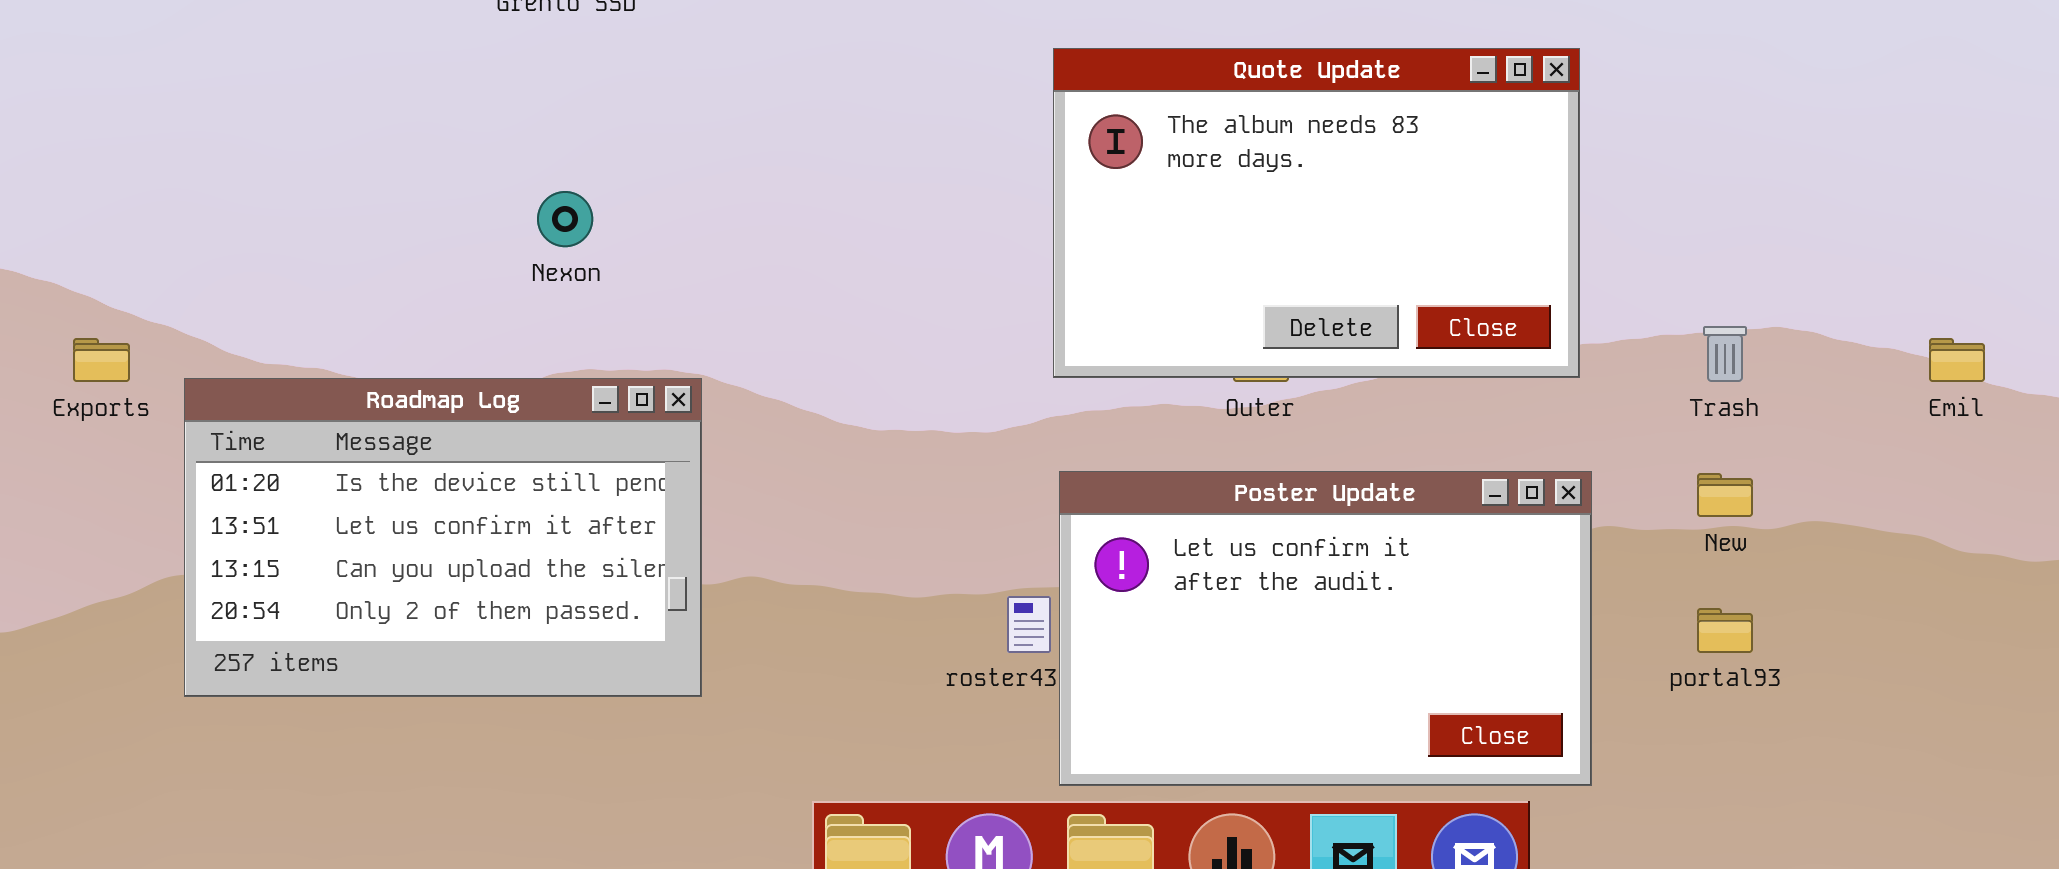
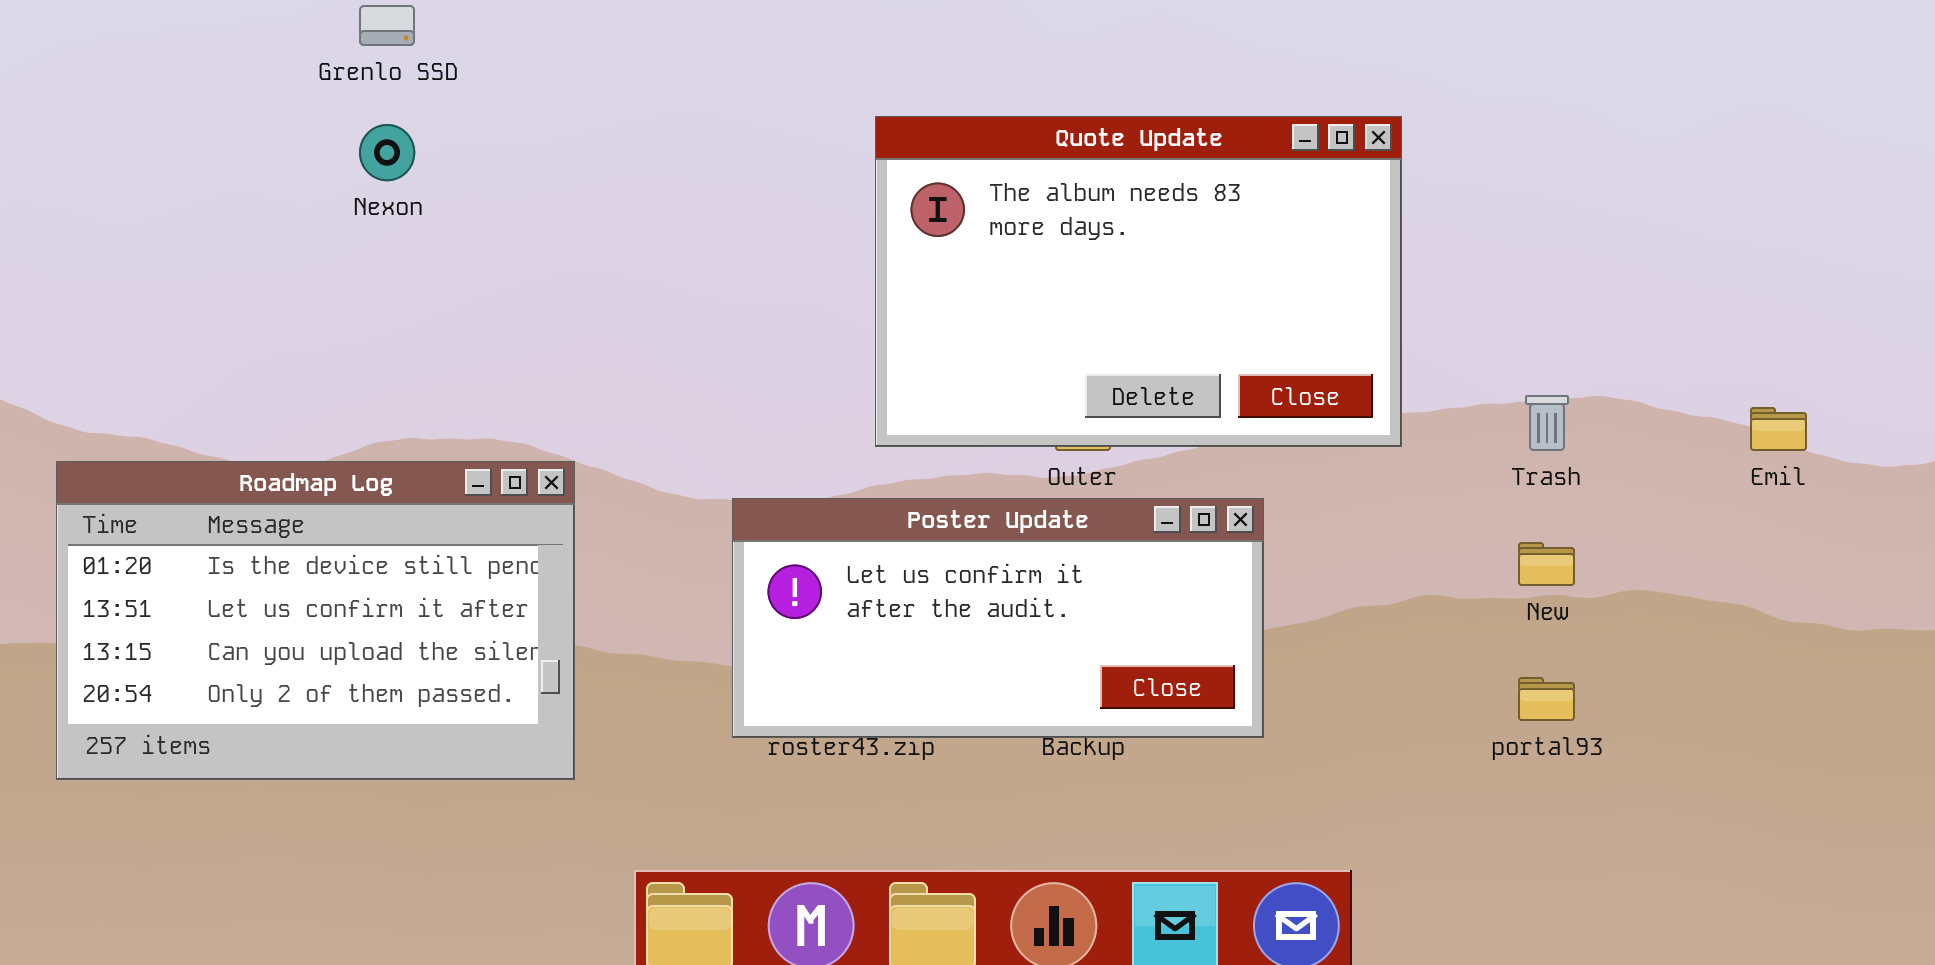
Nexon: [537,191,593,247] -> [359,124,415,181], moved
Roadmap Log: [184,378,702,697] -> [56,461,575,780], moved
Poster Update: [1059,471,1592,786] -> [732,498,1264,738], moved, resized

